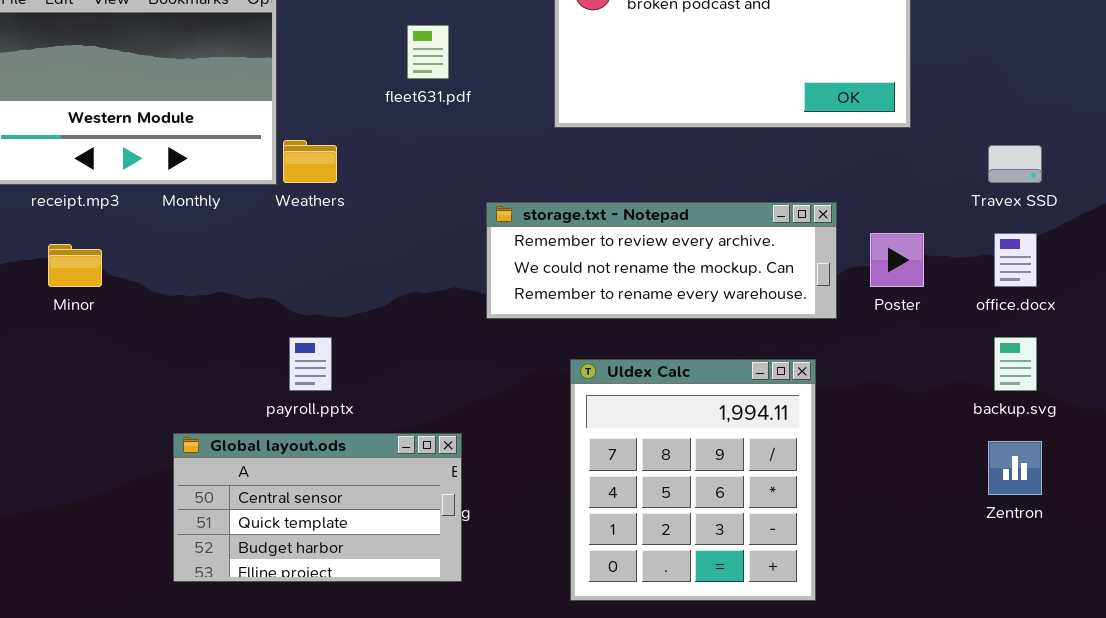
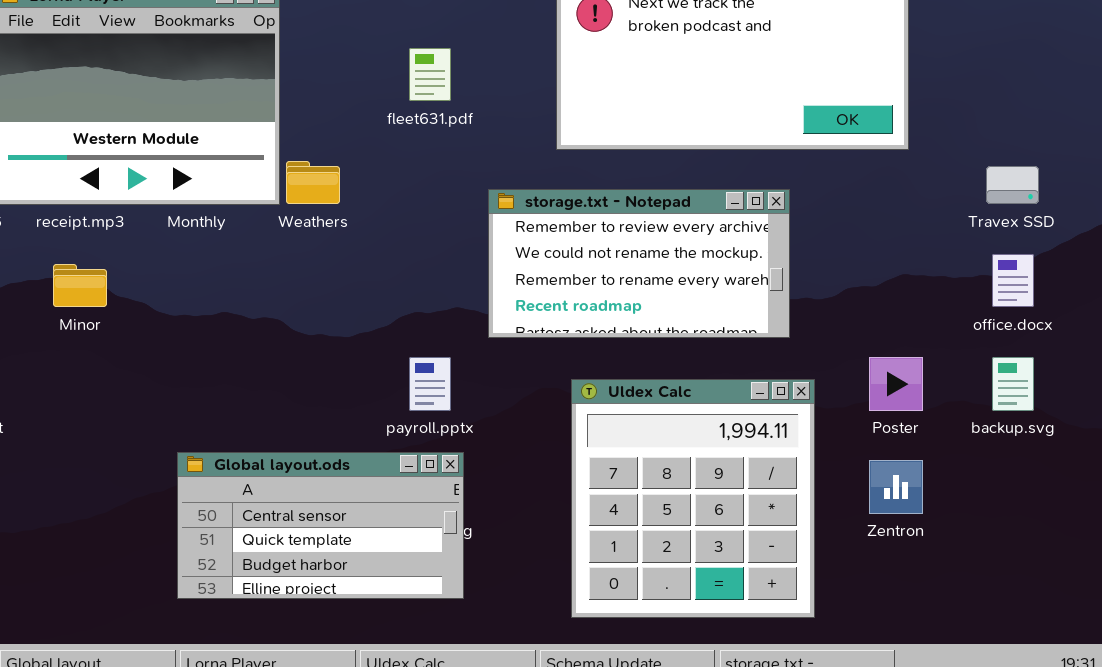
storage.txt - Notepad: [486,202,837,319] -> [488,189,790,338], resized
Poster: [870,233,924,287] -> [869,357,923,411], moved
payroll.pptx: [289,337,332,391] -> [409,357,451,411], moved
Zentron: [988,441,1042,495] -> [869,460,923,514], moved

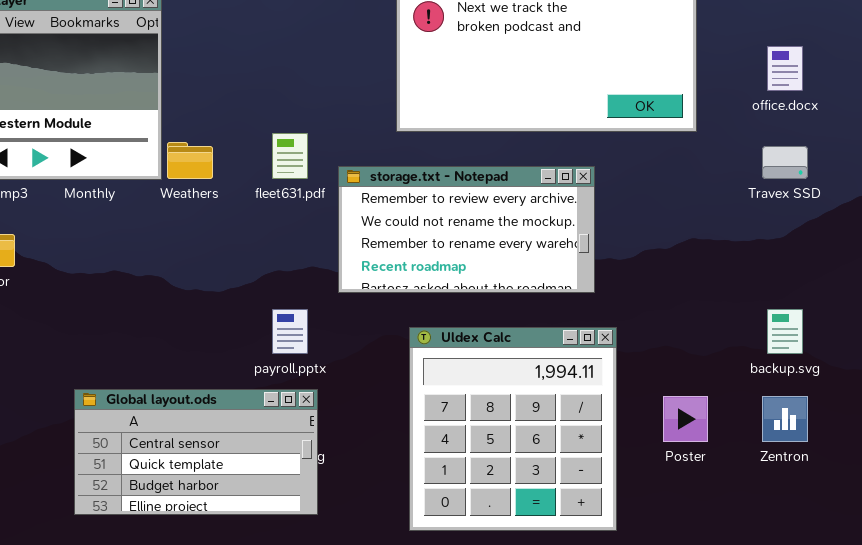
fleet631.pdf: [409,48,451,101] -> [272,133,308,179], moved
office.docx: [992,254,1034,307] -> [767,46,803,91], moved
Poster: [869,357,923,411] -> [663,396,708,442], moved
Zentron: [869,460,923,514] -> [762,396,808,442], moved

